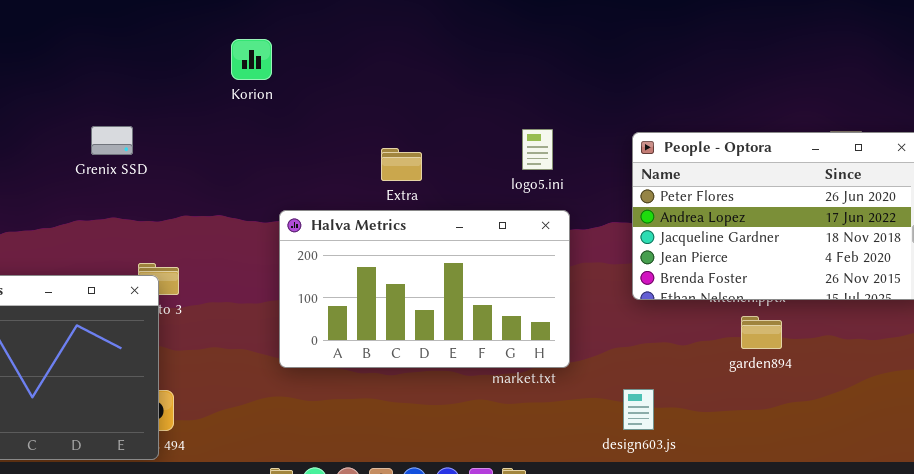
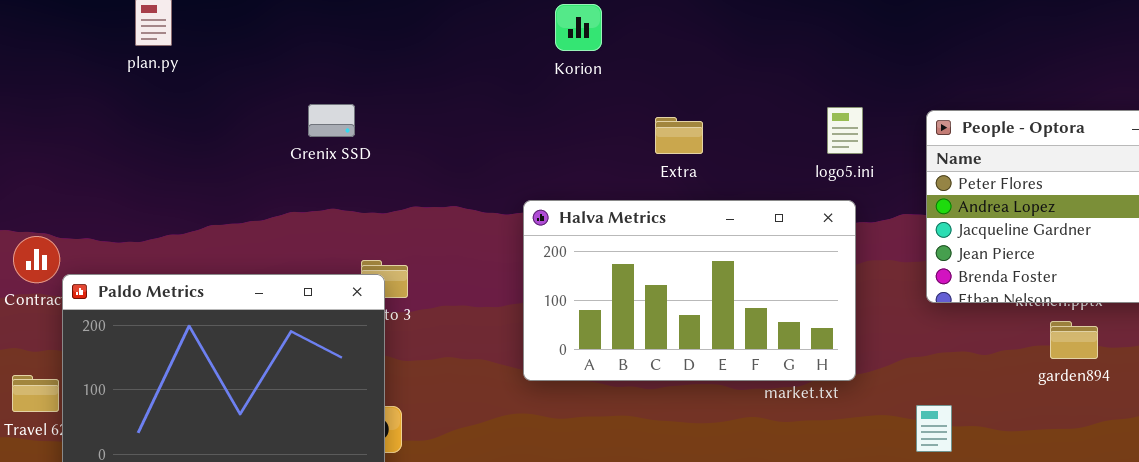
Korion: [231,39,272,80] -> [555,4,602,51], moved
logo5.ini: [522,129,553,170] -> [827,107,863,154], moved
Extra: [381,148,422,181] -> [655,117,703,154], moved

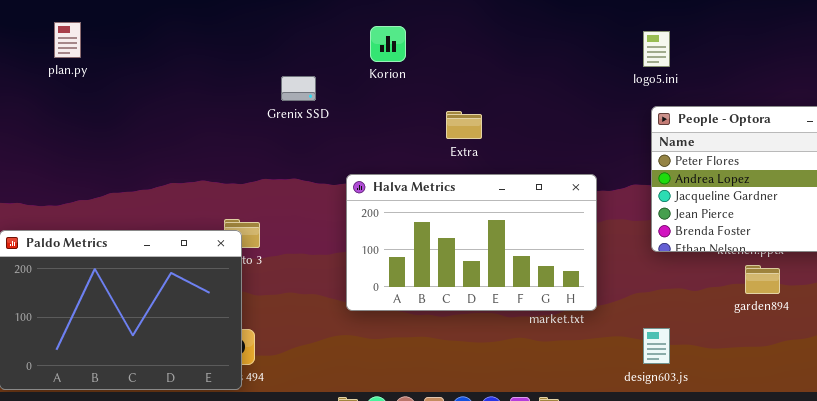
Grenix SSD: [308,104,355,137] -> [281,76,316,101], moved
logo5.ini: [827,107,863,154] -> [643,31,670,67], moved

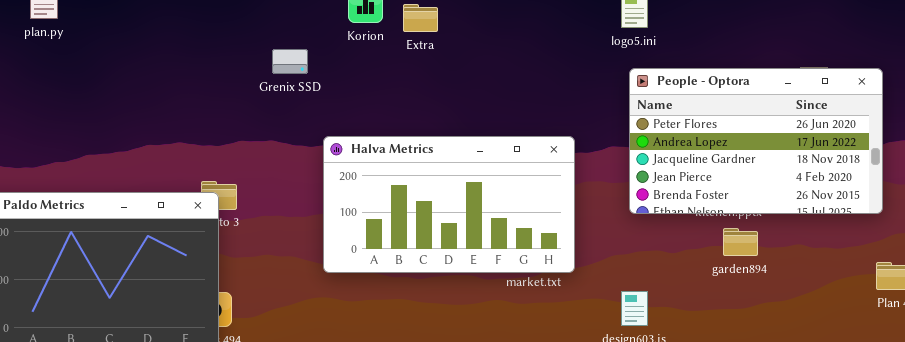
Grenix SSD: [281,76,316,101] -> [272,49,308,74], moved
Extra: [446,111,482,139] -> [403,4,438,32], moved

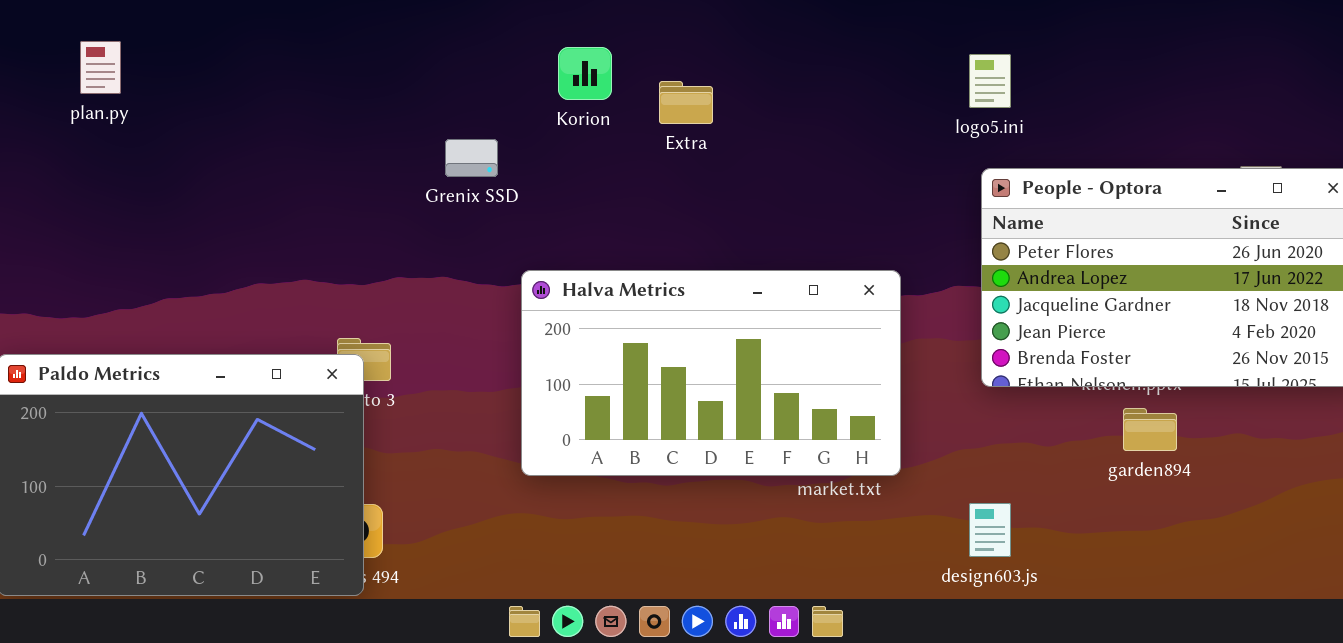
Extra: [403,4,438,32] -> [659,81,713,124], moved

